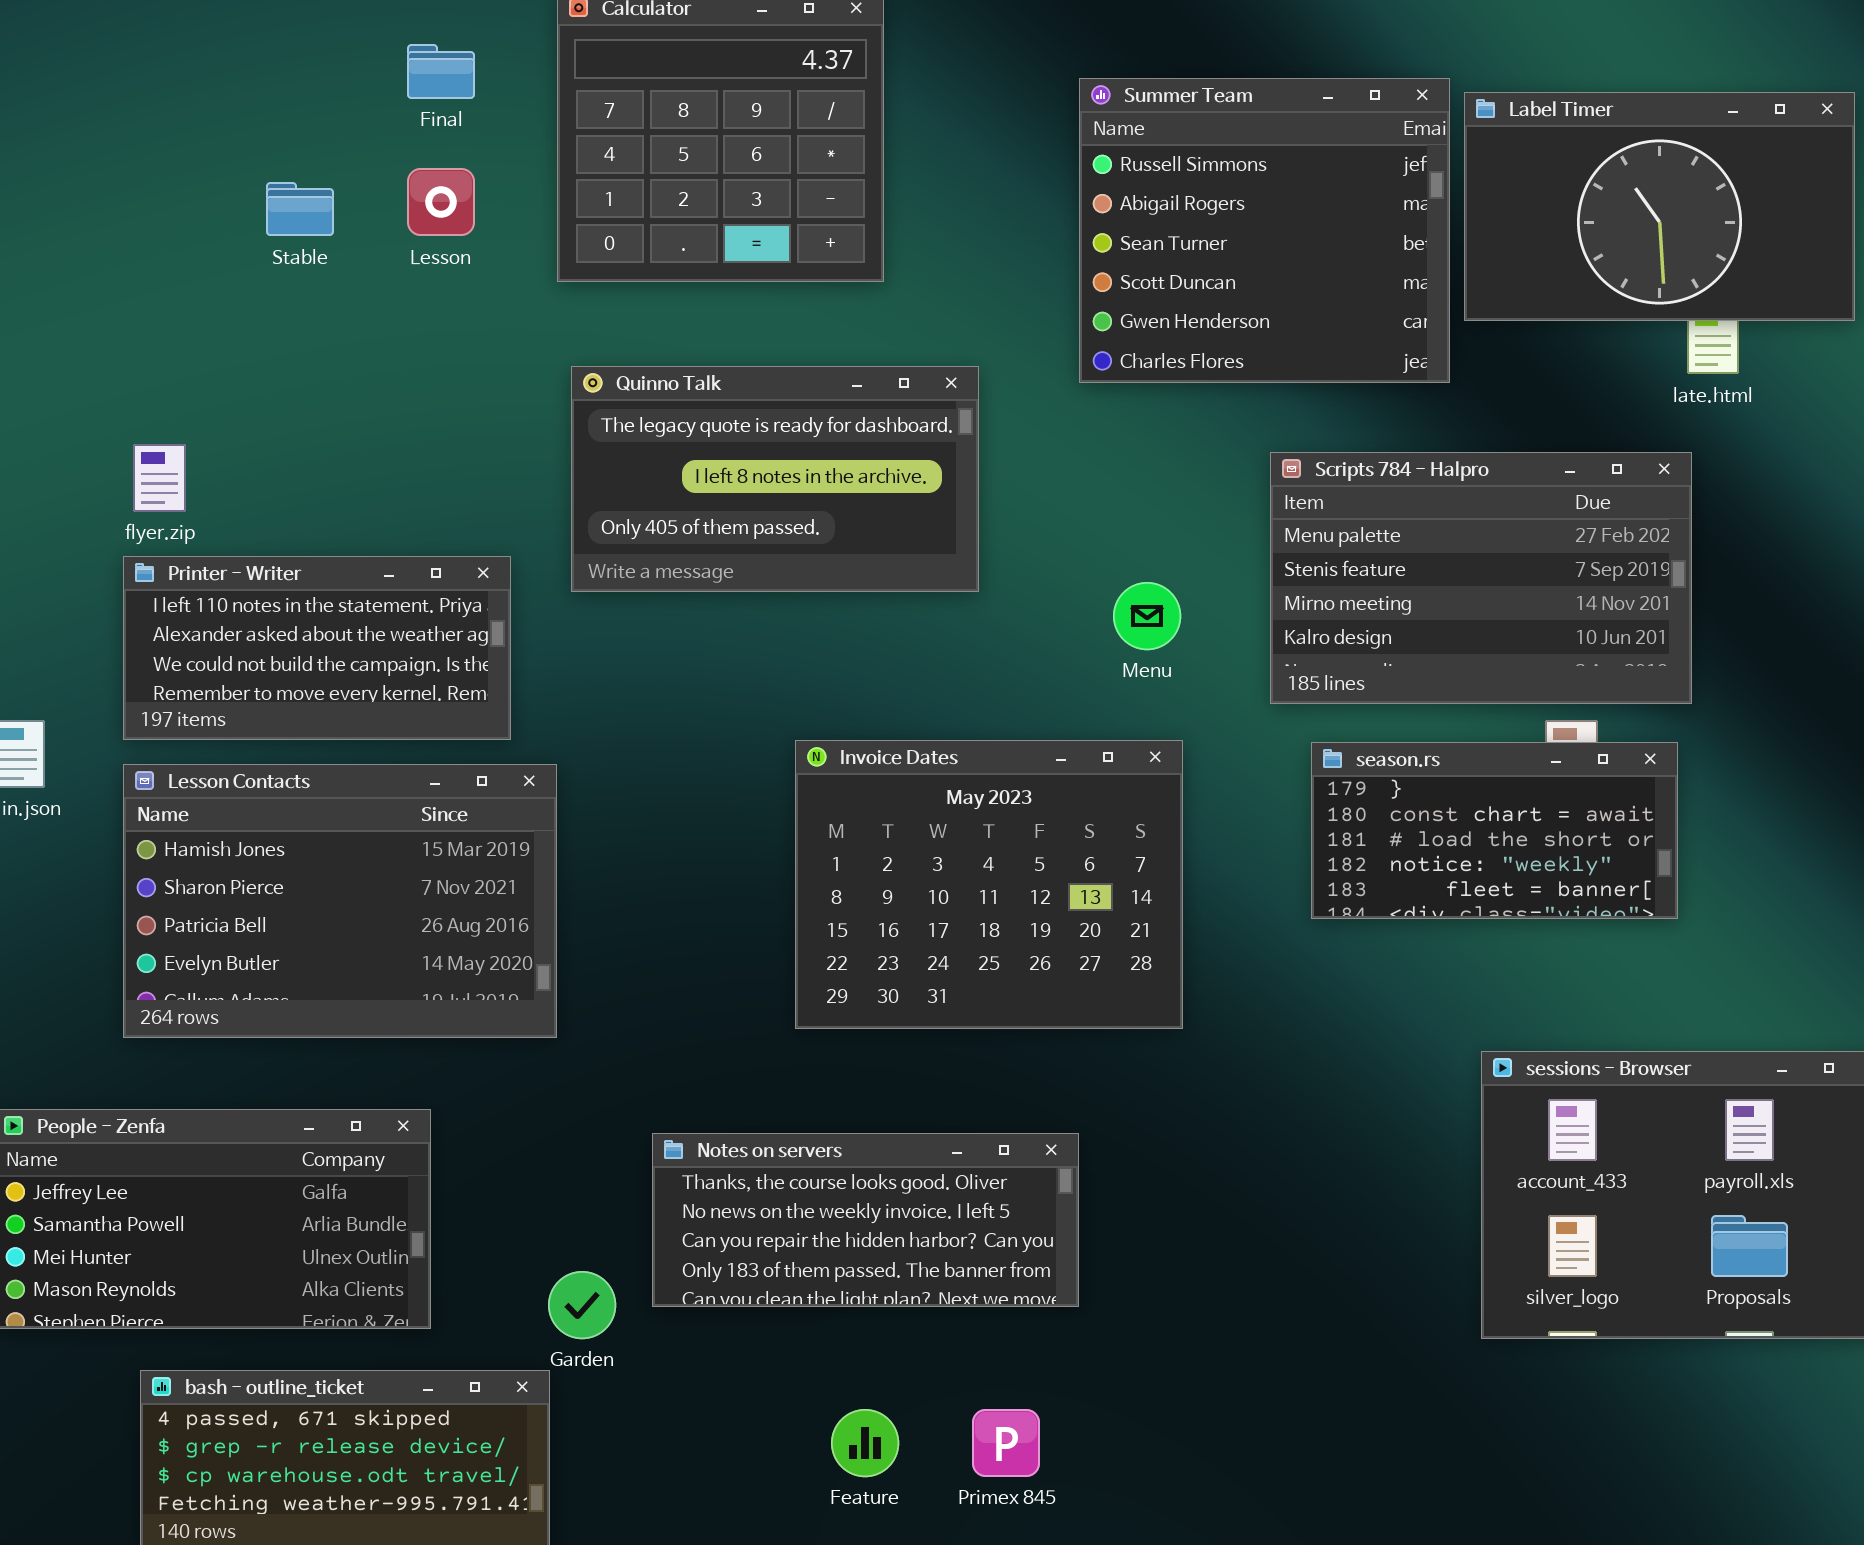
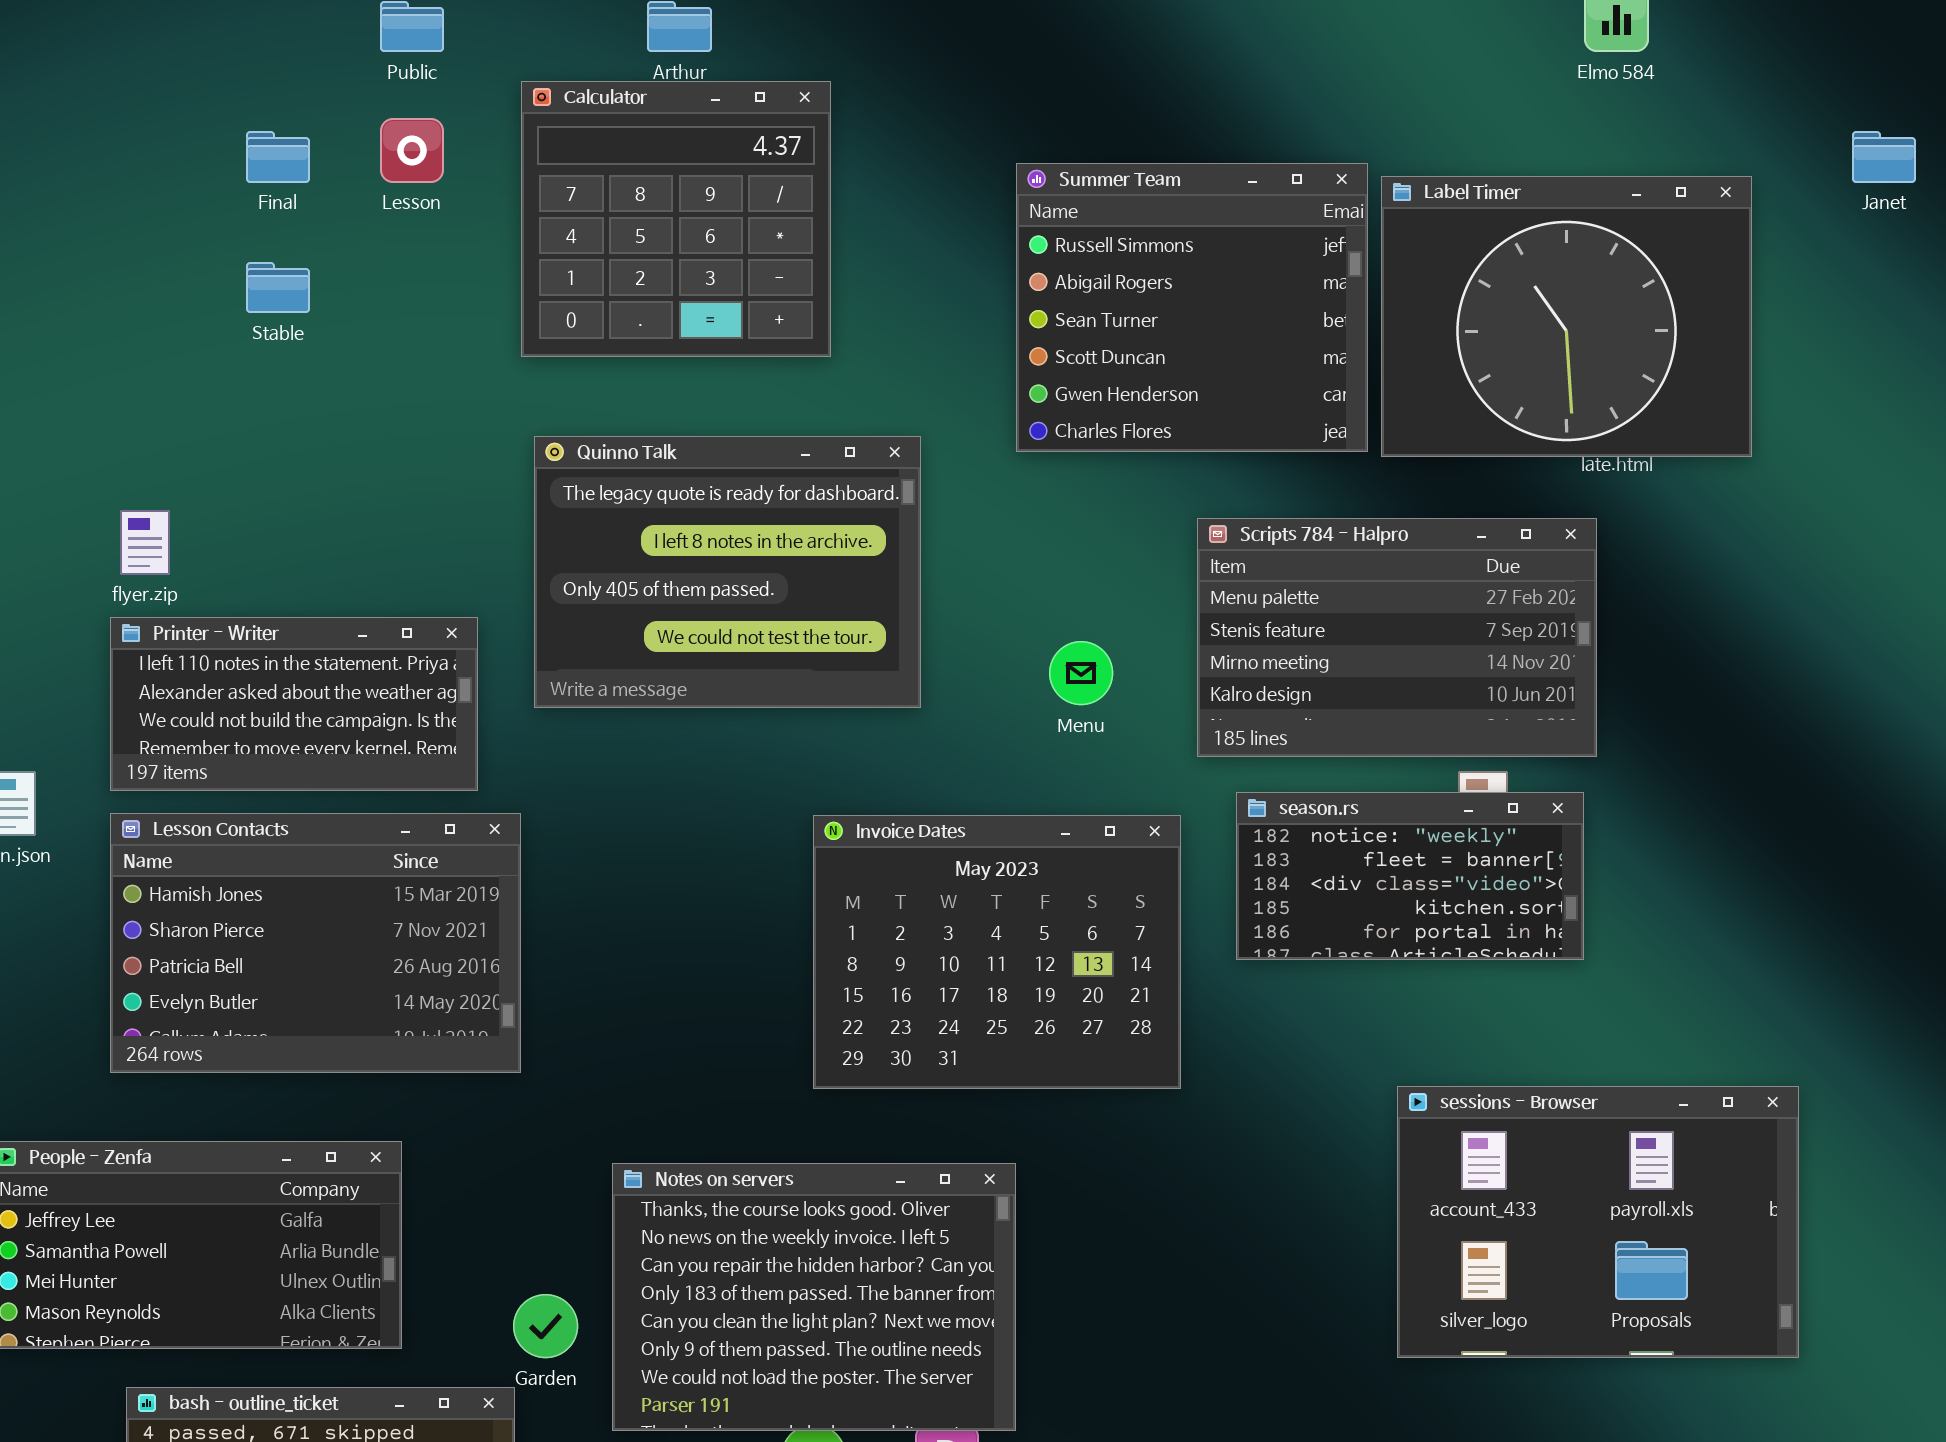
Final: [407,44,475,99] -> [246,131,310,183], moved
Label Timer: [1464,92,1855,321] -> [1381,176,1752,457], resized
Lesson: [407,168,475,236] -> [380,118,444,183], moved
Quinno Talk: [571,366,979,592] -> [534,436,921,708], resized
Invoice Dates: [795,740,1183,1029] -> [813,815,1181,1089], moved
season.rs: [1311,742,1678,919] -> [1236,792,1584,960], scrolled down 3 rows
Notes on servers: [652,1133,1079,1307] -> [612,1163,1016,1431], resized

